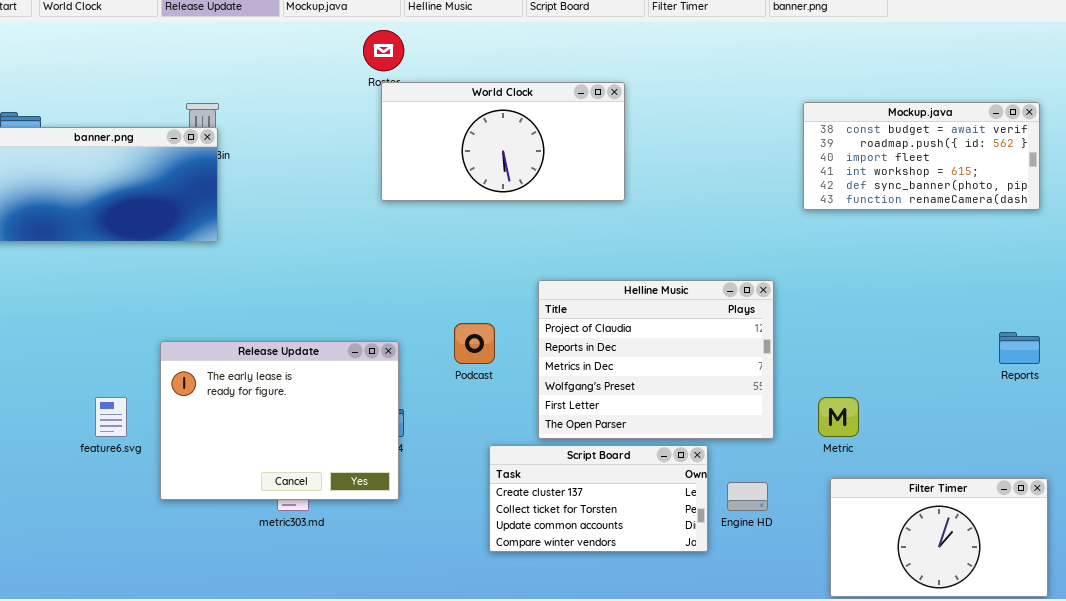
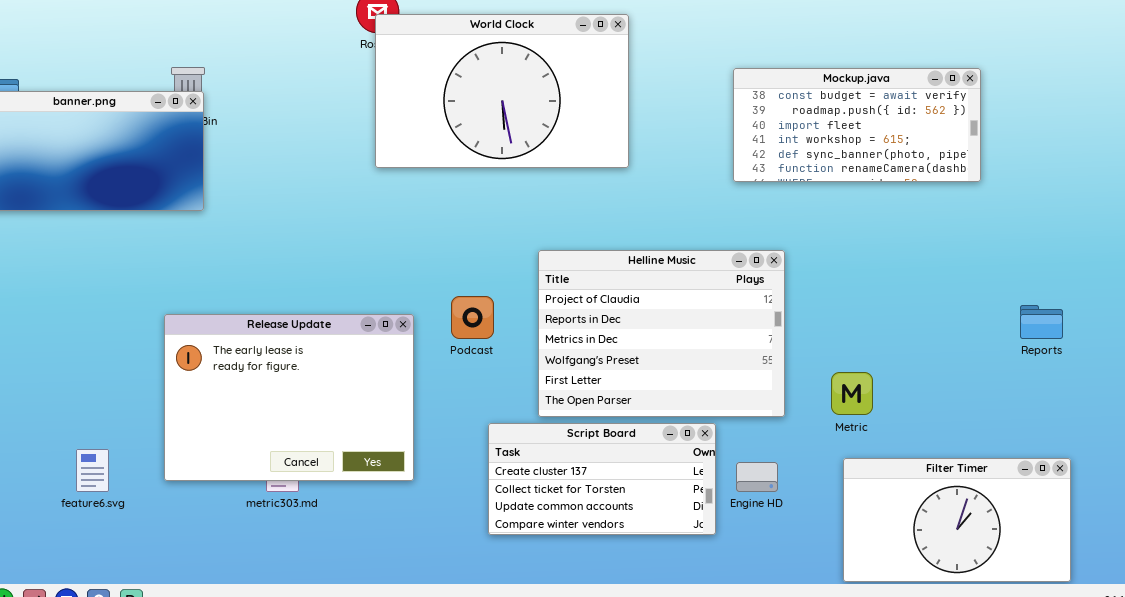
World Clock: [381,82,625,201] -> [375,14,629,168], resized
Mockup.java: [803,102,1040,210] -> [733,68,981,182], moved
Release Update: [160,341,399,500] -> [164,314,414,481], moved
feature6.svg: [95,397,127,437] -> [76,449,109,492], moved

